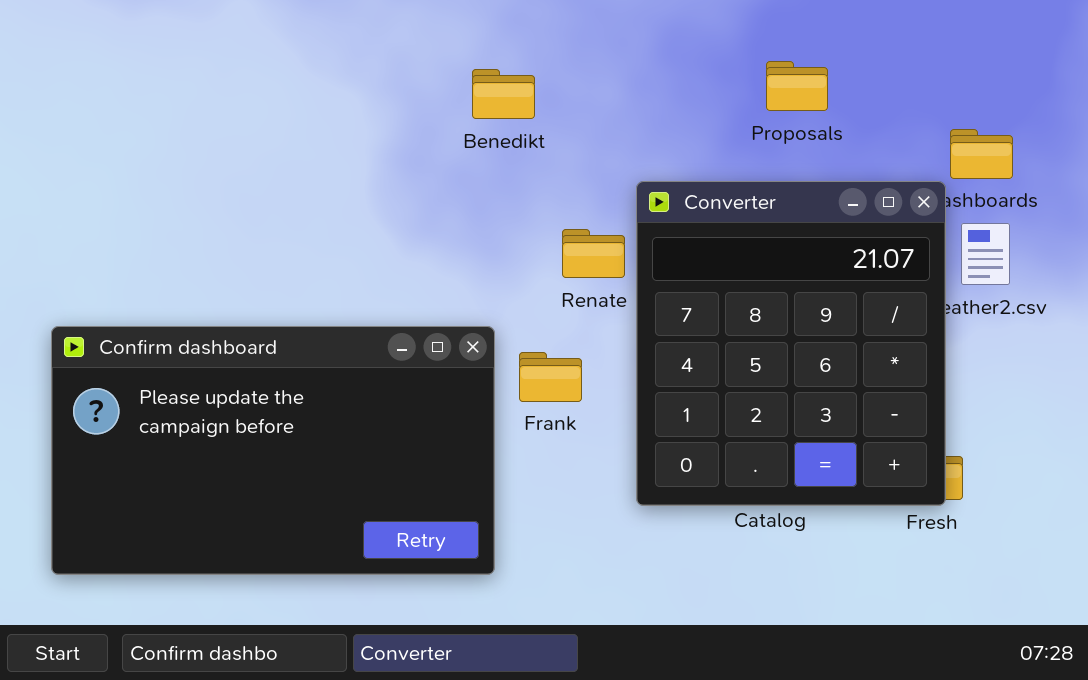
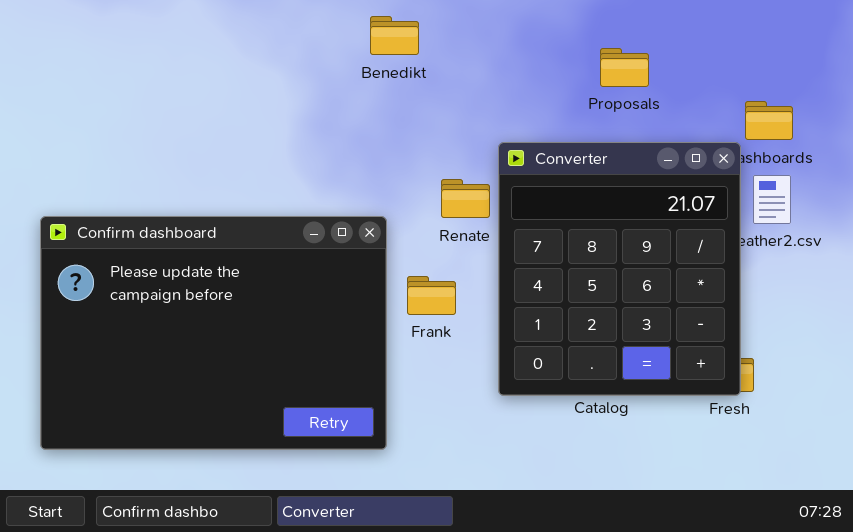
Benedikt: [472,69,535,119] -> [370,16,419,55], moved
Confirm dashboard: [51,326,495,575] -> [40,216,387,450], resized

